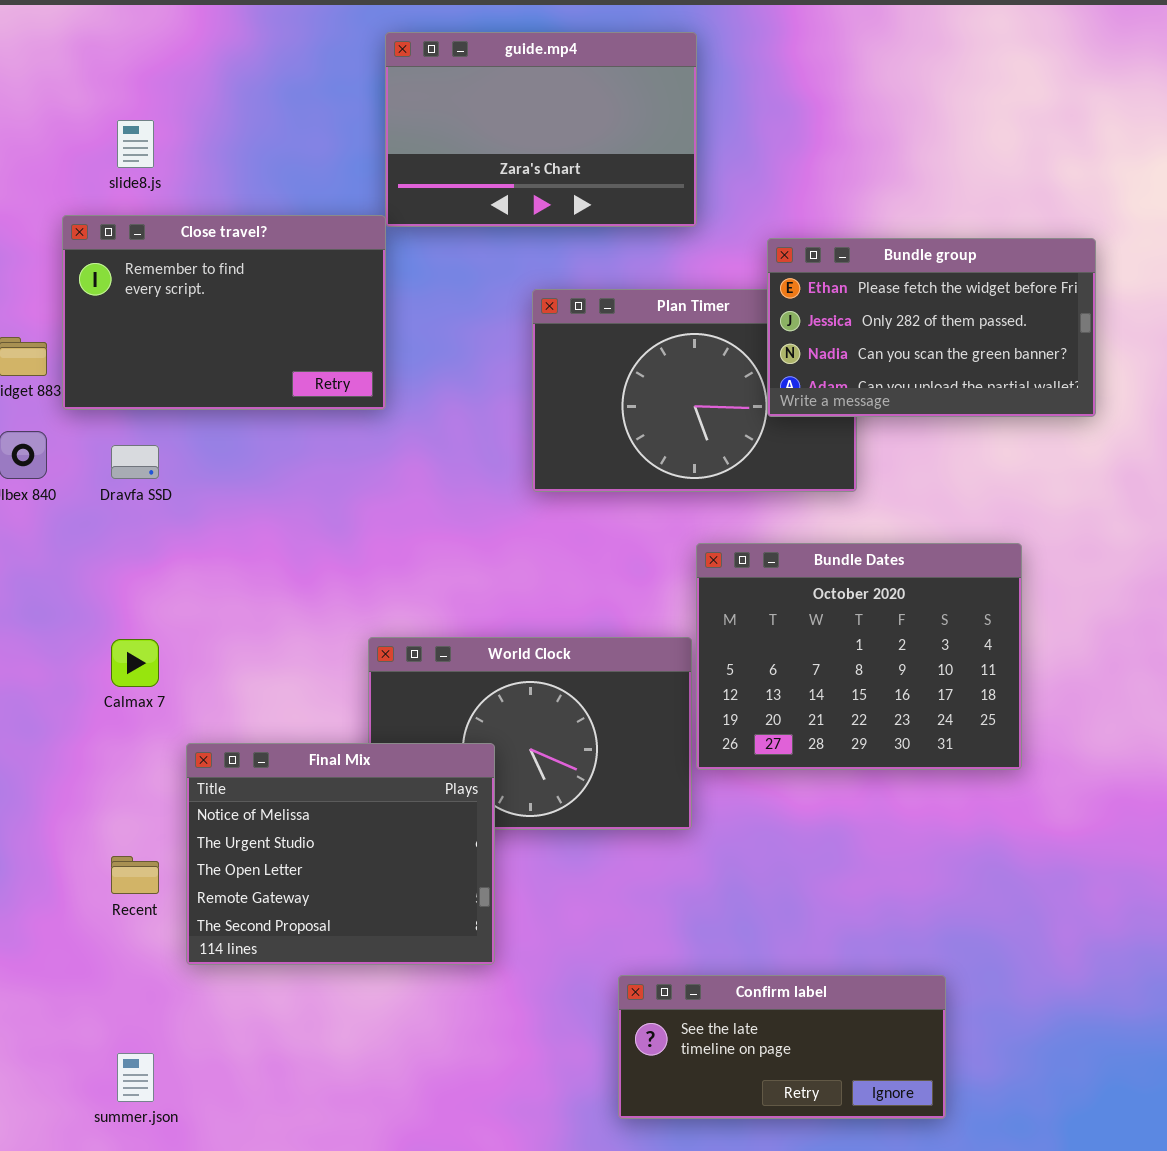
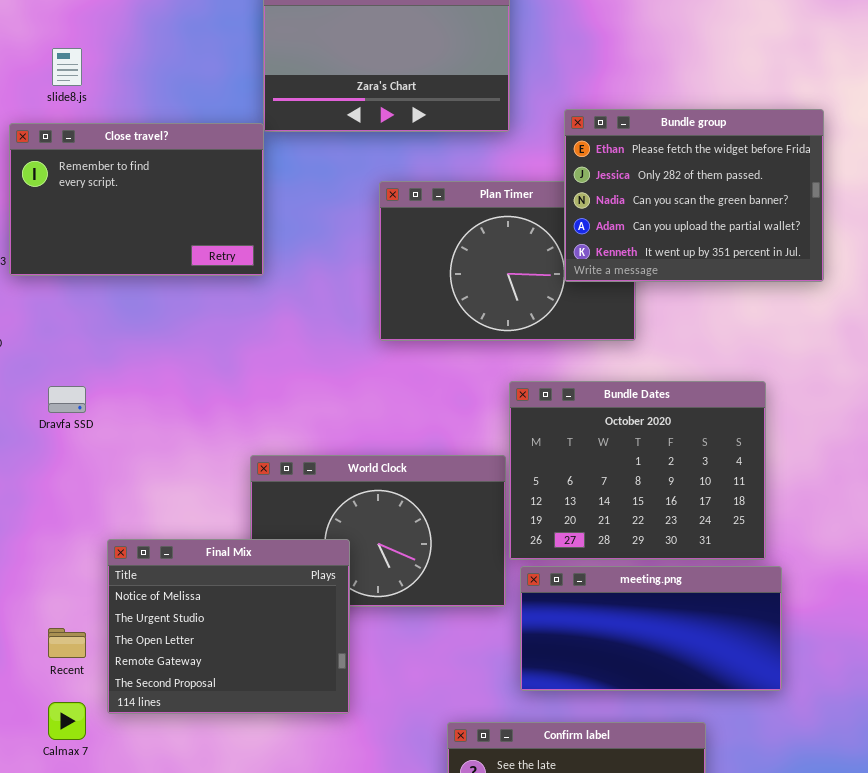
Bundle group: [767,238,1096,417] -> [564,109,824,282], resized
Dravfa SSD: [111,445,159,479] -> [48,386,86,413], moved
Calmax 7: [111,639,159,687] -> [48,702,86,740], moved
meeting.png: none -> [520,566,782,691], opened

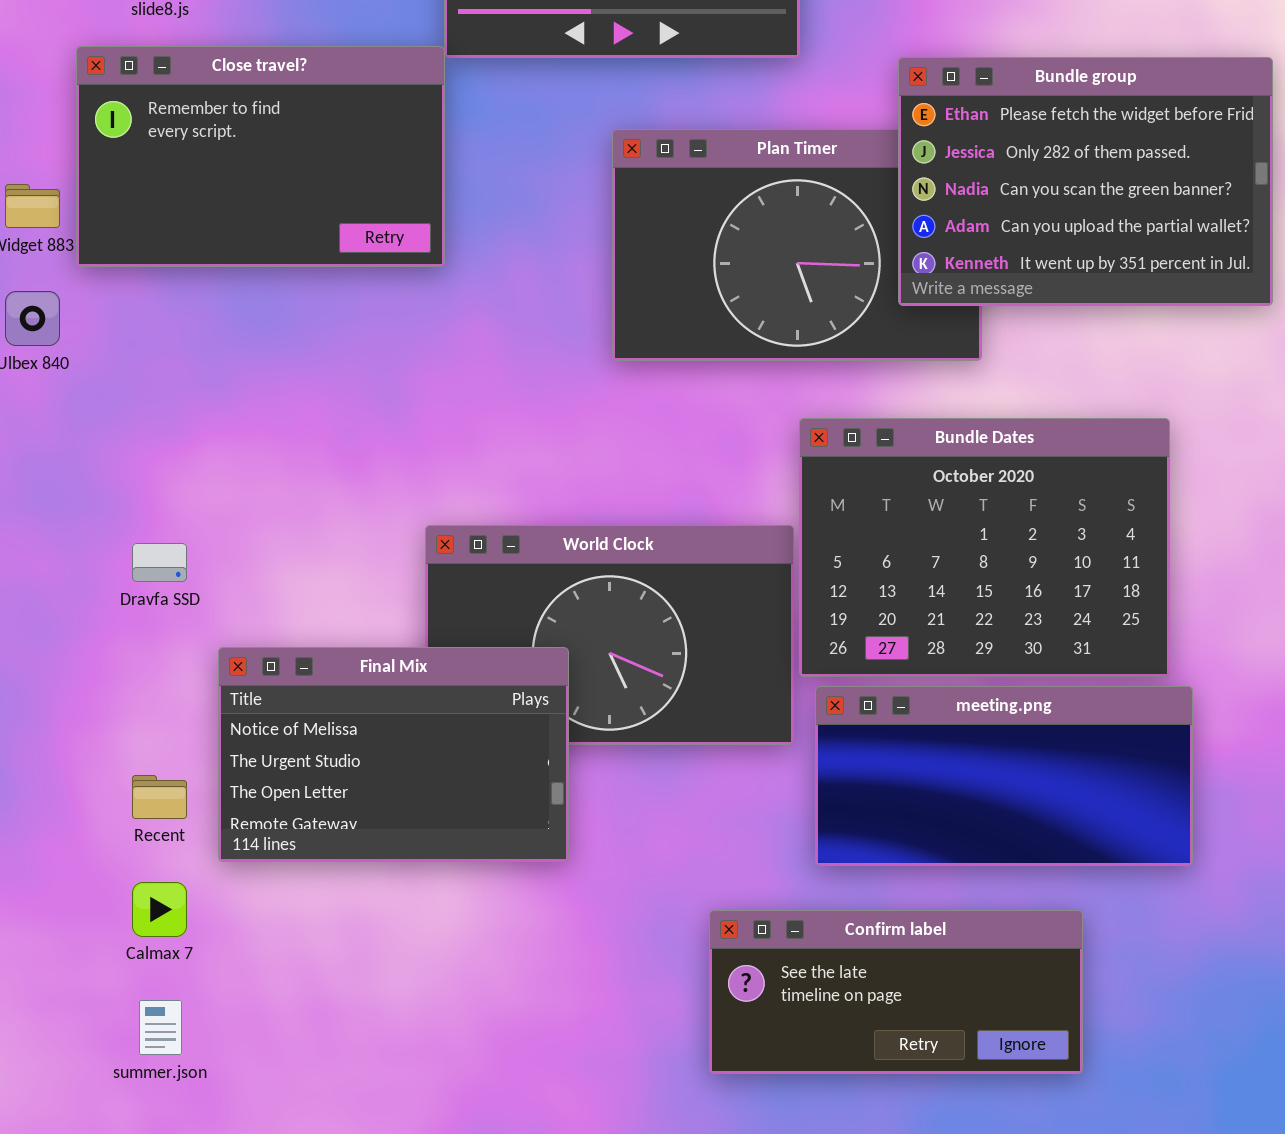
Bundle group: [564,109,824,282] -> [898,57,1273,306], moved
Dravfa SSD: [48,386,86,413] -> [132,543,187,582], moved
Final Mix: [107,539,350,714] -> [218,647,569,862], resized

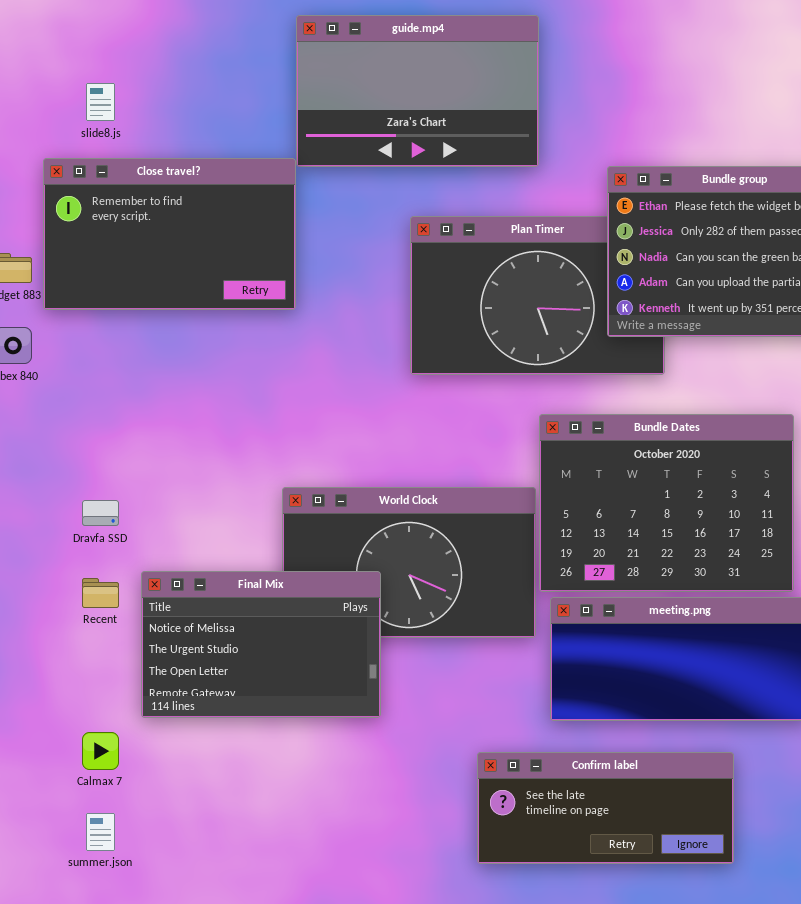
Recent: [132,775,187,819] -> [82,578,119,608], moved

